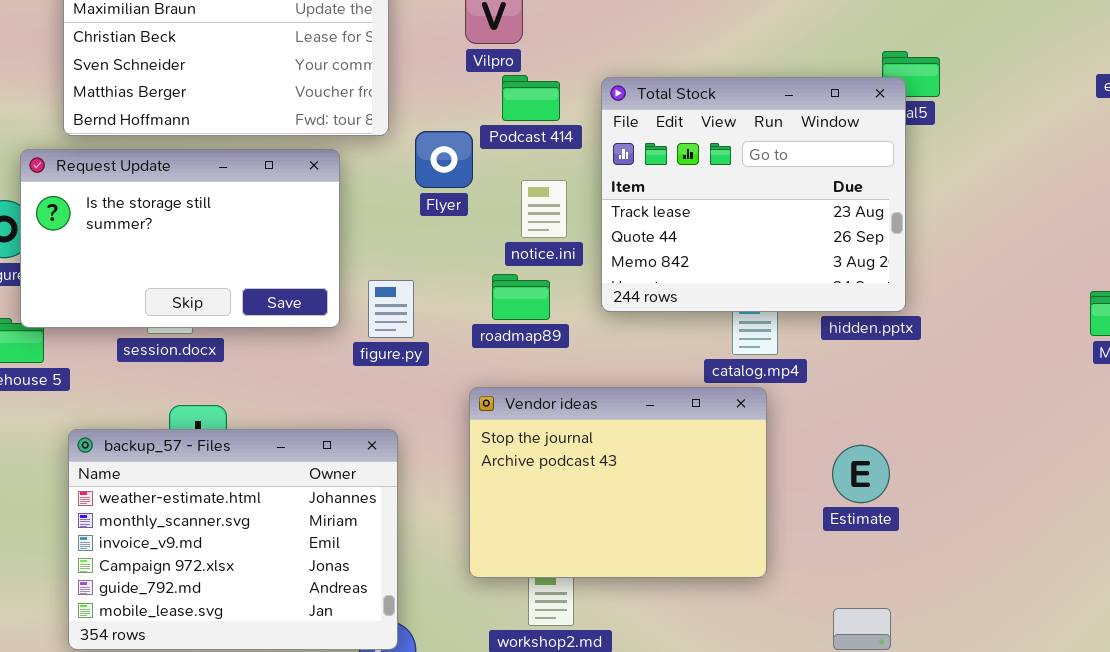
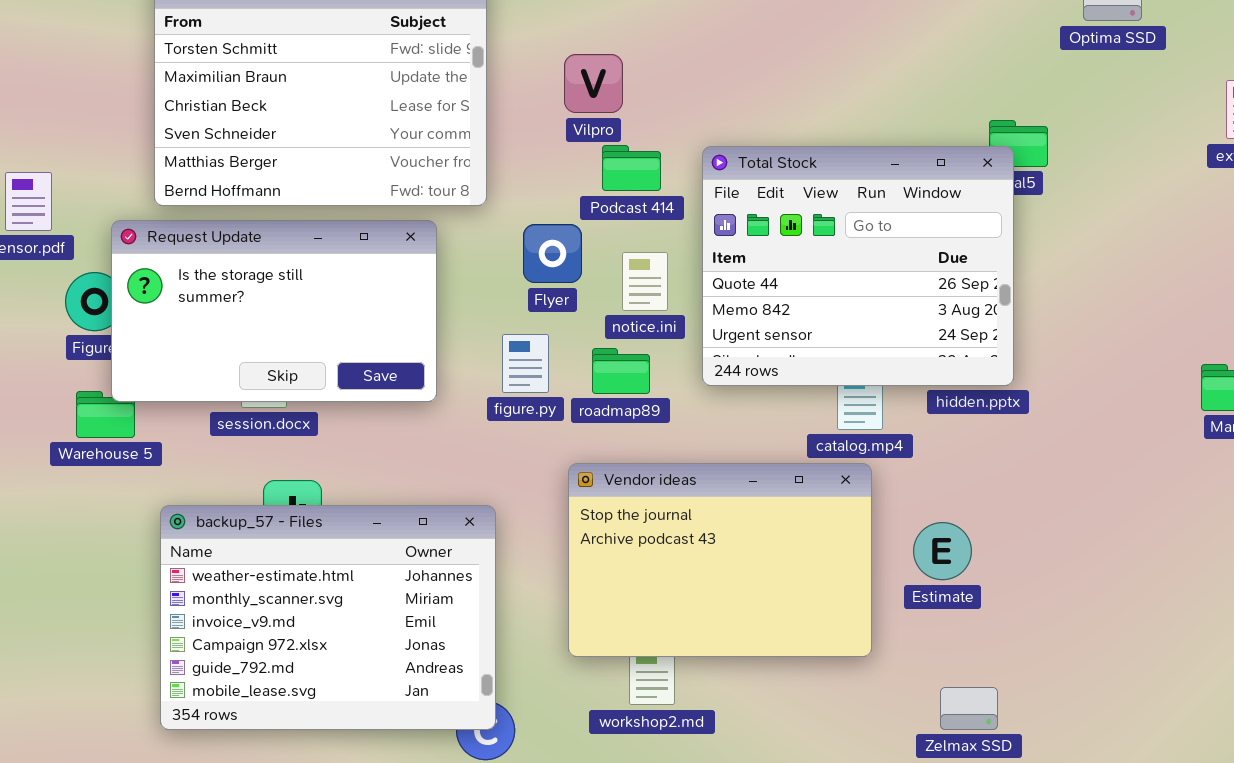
Total Stock: [601,77,906,312] -> [702,146,1014,386], scrolled down 1 row
Flyer: [415,131,473,188] -> [523,224,582,283], moved
figure.py: [368,280,414,338] -> [502,334,549,393], moved
Estimate: [832,445,890,503] -> [913,522,972,580], moved

